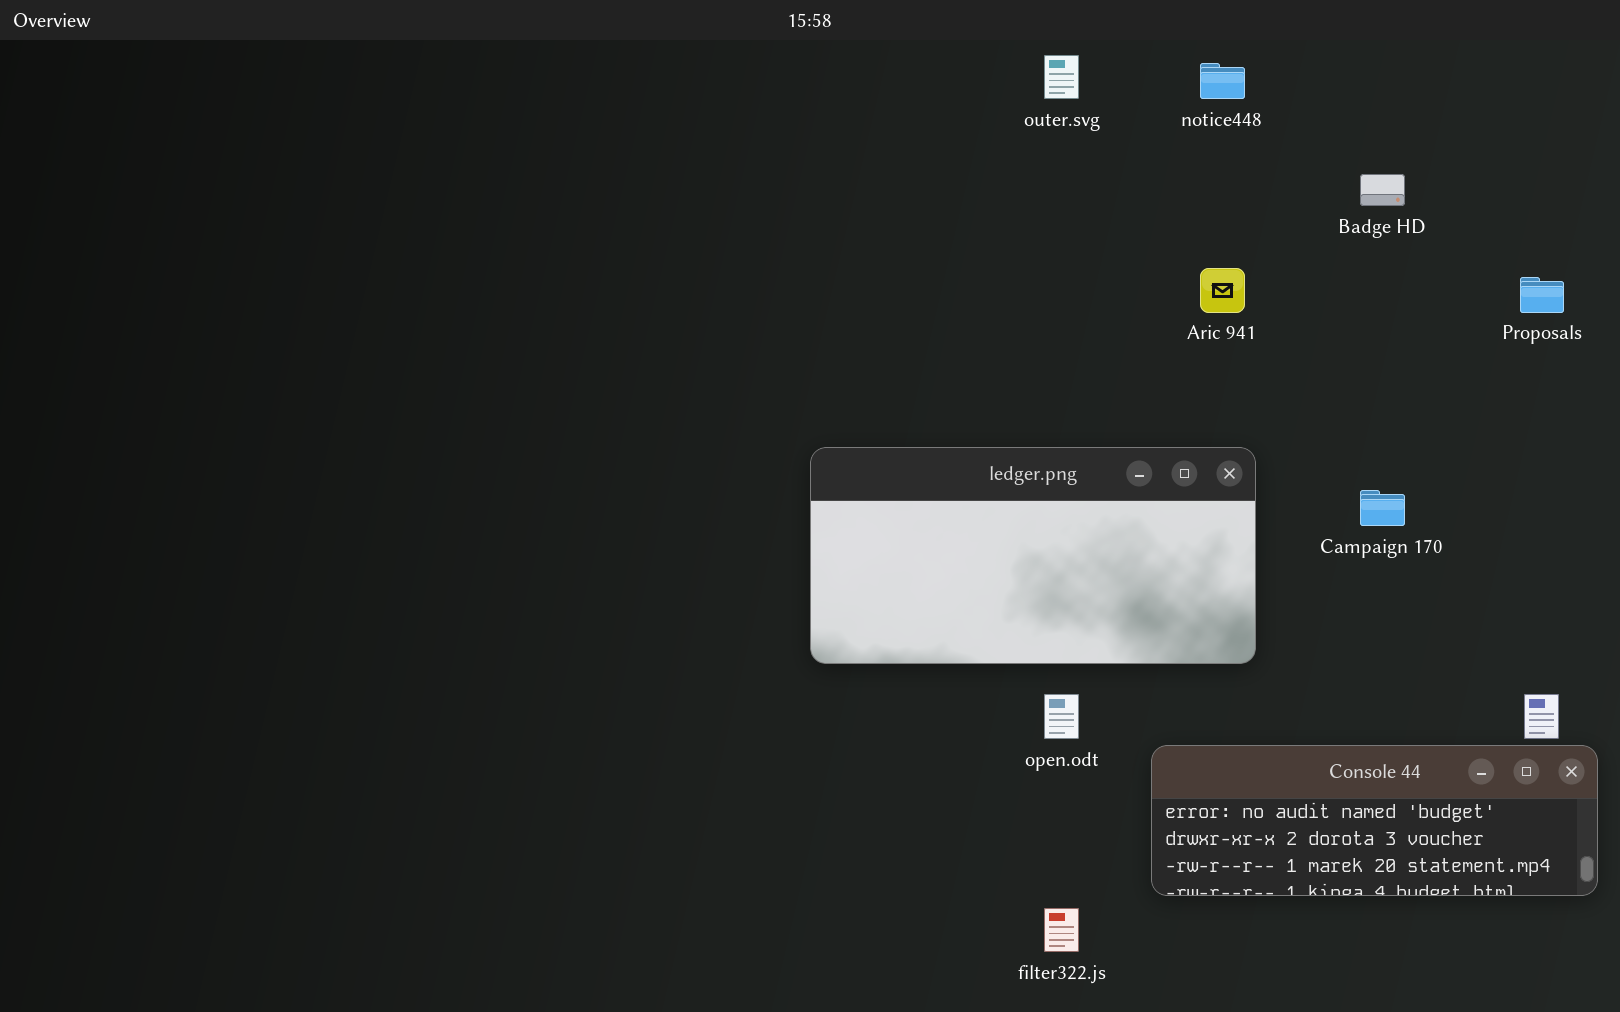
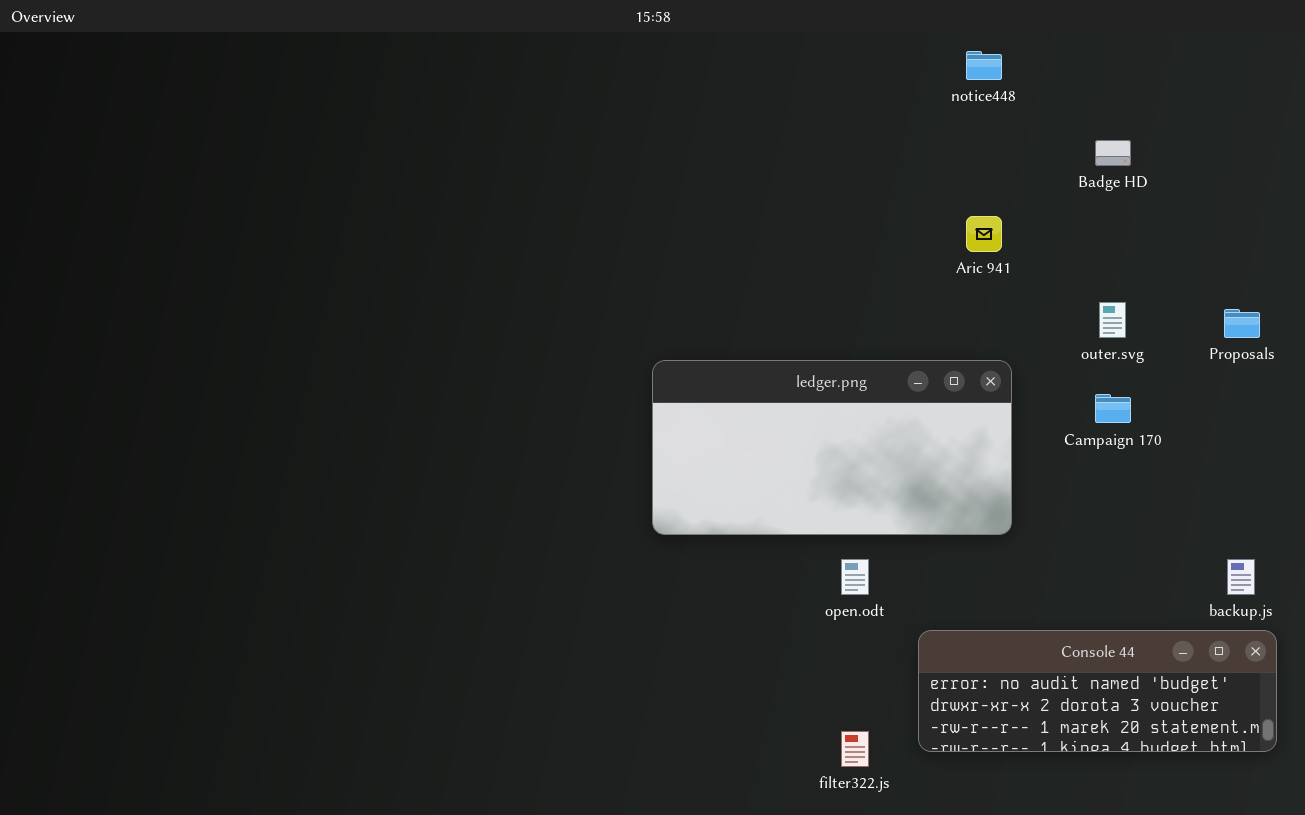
outer.svg: [1044,55,1079,99] -> [1099,302,1126,338], moved
Proposals: [1520,277,1564,313] -> [1224,309,1260,338], moved
Console 44: [1151,745,1598,896] -> [918,630,1277,752], moved

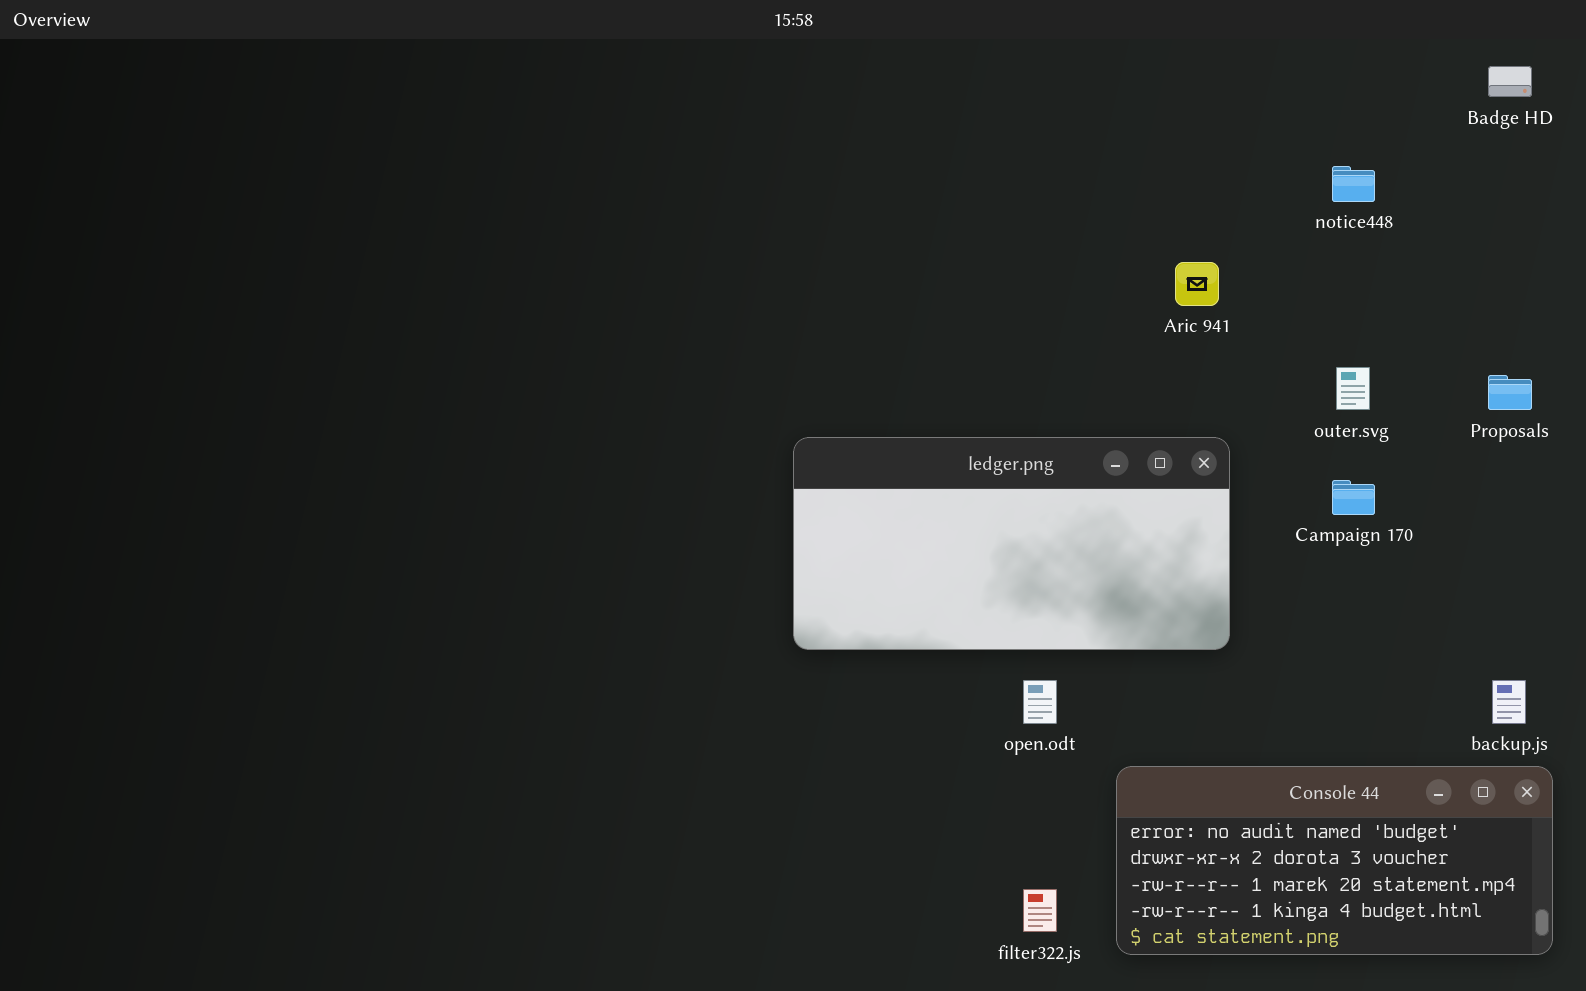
notice448: [966,51,1002,80] -> [1332,166,1375,202], moved
Badge HD: [1095,140,1131,166] -> [1488,66,1532,97], moved
Console 44: [918,630,1277,752] -> [1116,766,1553,955], resized

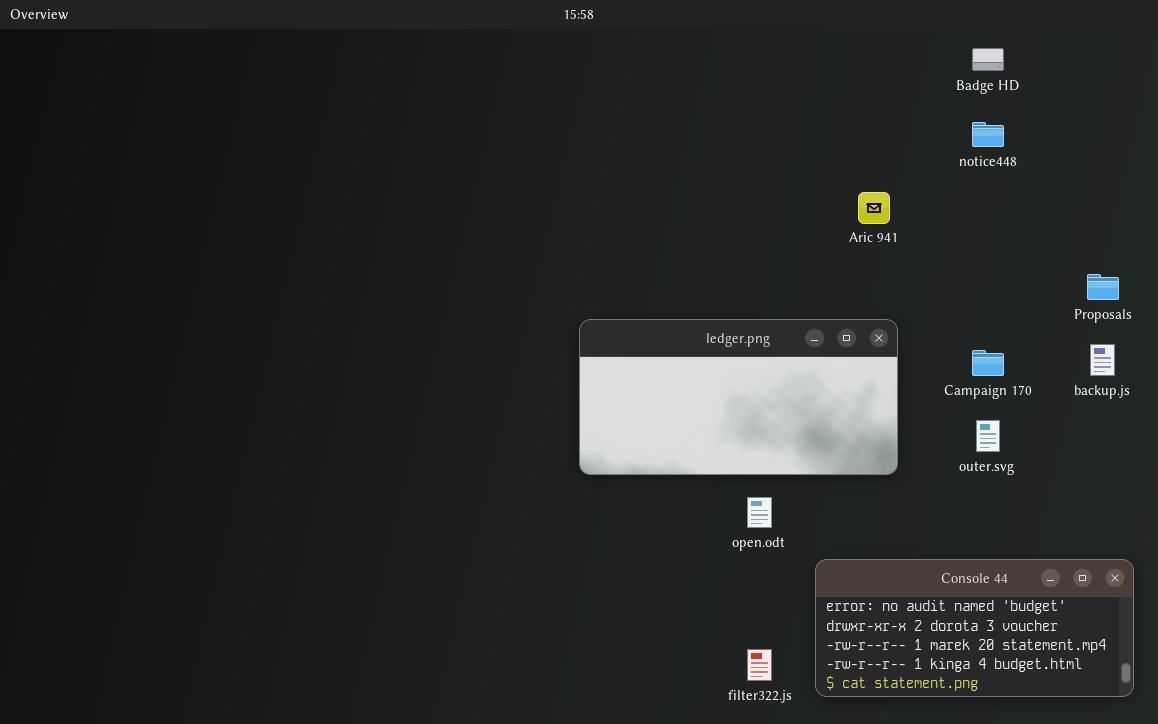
Badge HD: [1488,66,1532,97] -> [972,48,1004,71], moved
outer.svg: [1336,367,1370,410] -> [976,420,1000,452], moved
backup.js: [1492,680,1526,724] -> [1090,344,1115,376], moved

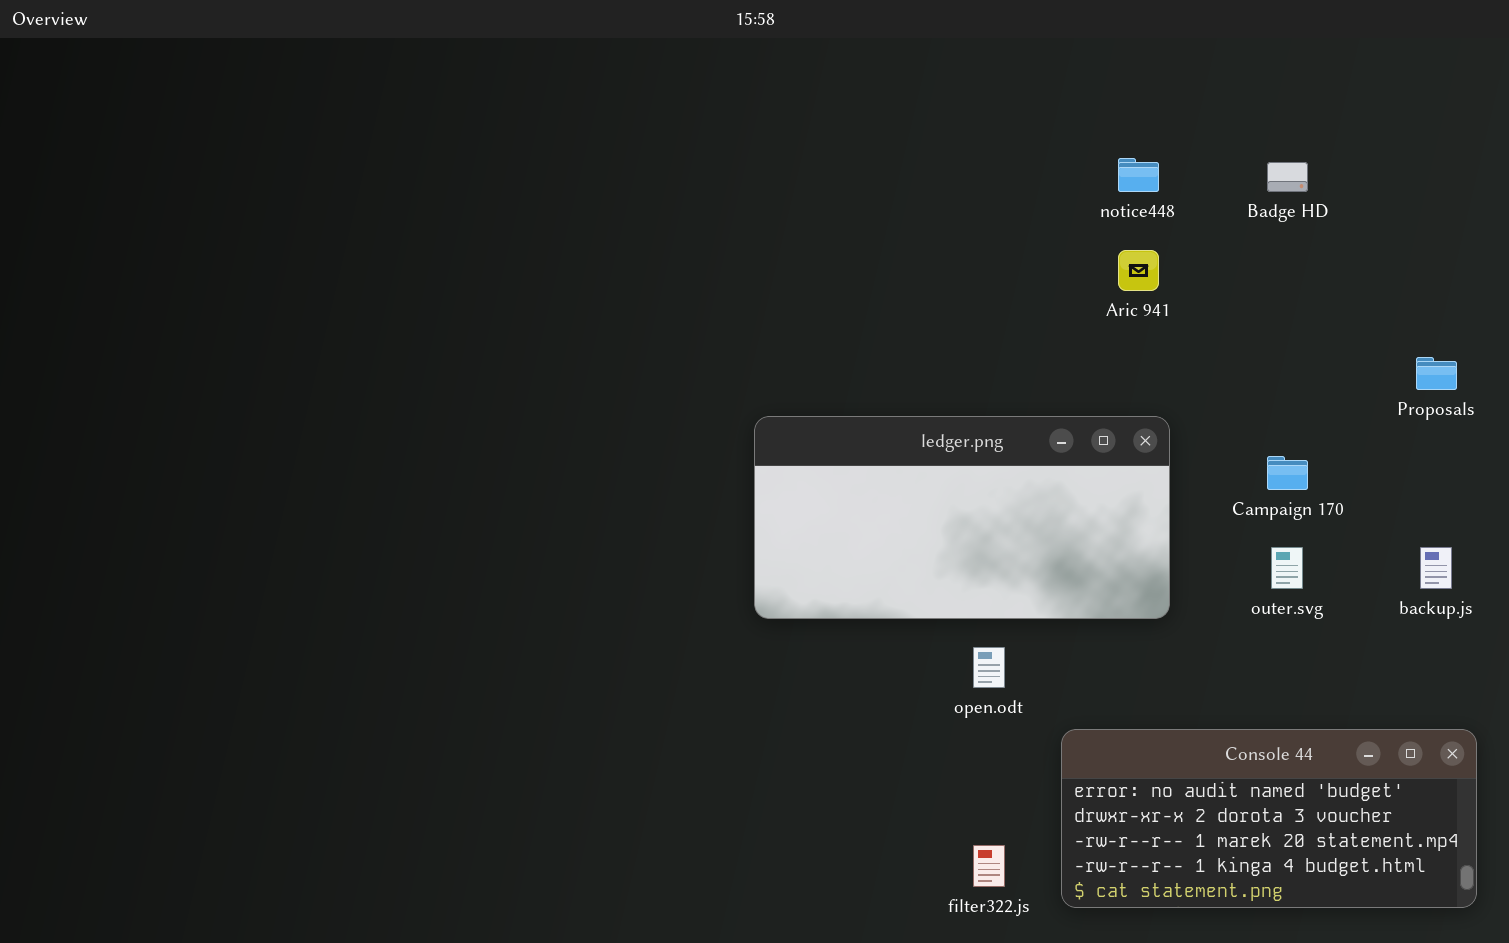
Badge HD: [972,48,1004,71] -> [1267,162,1308,192], moved
notice448: [972,122,1004,147] -> [1118,158,1159,192], moved
backup.js: [1090,344,1115,376] -> [1420,547,1452,589], moved

